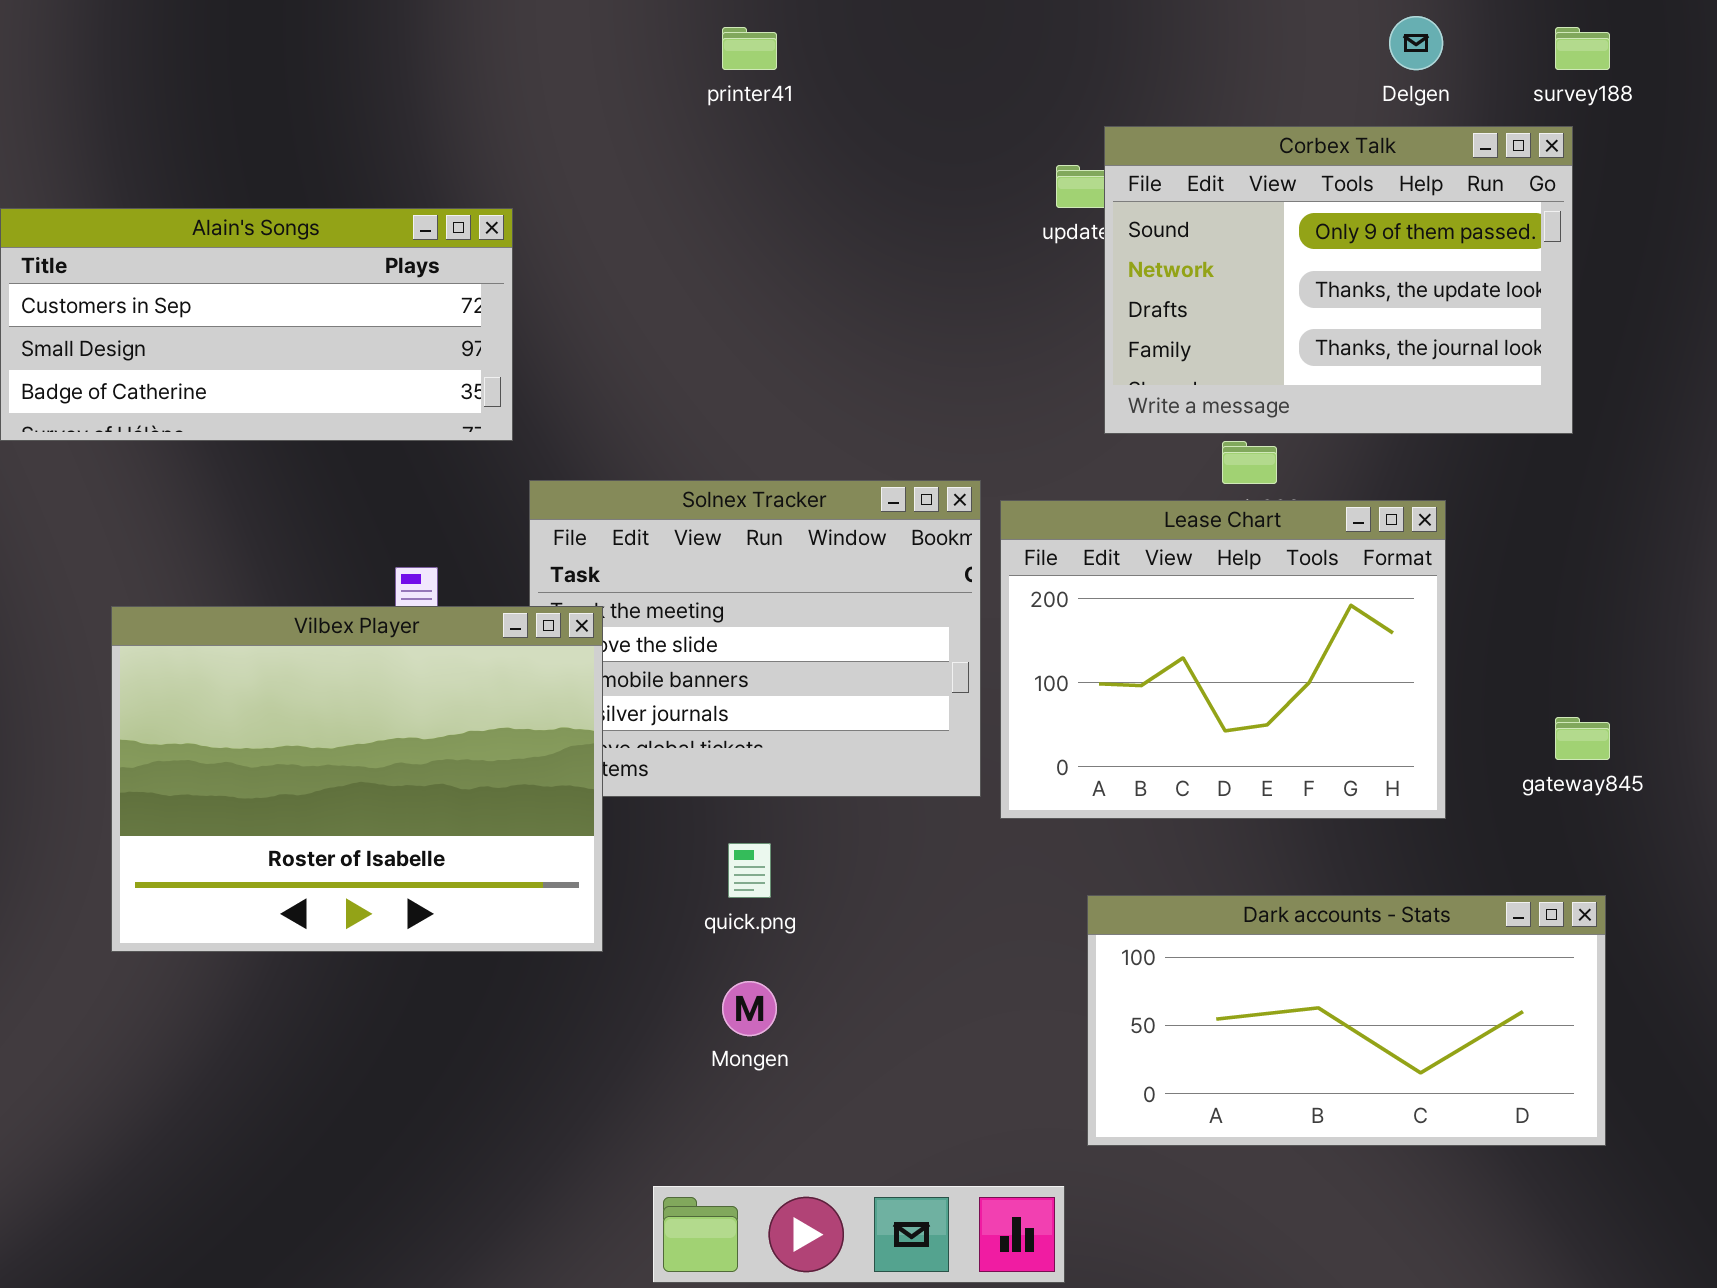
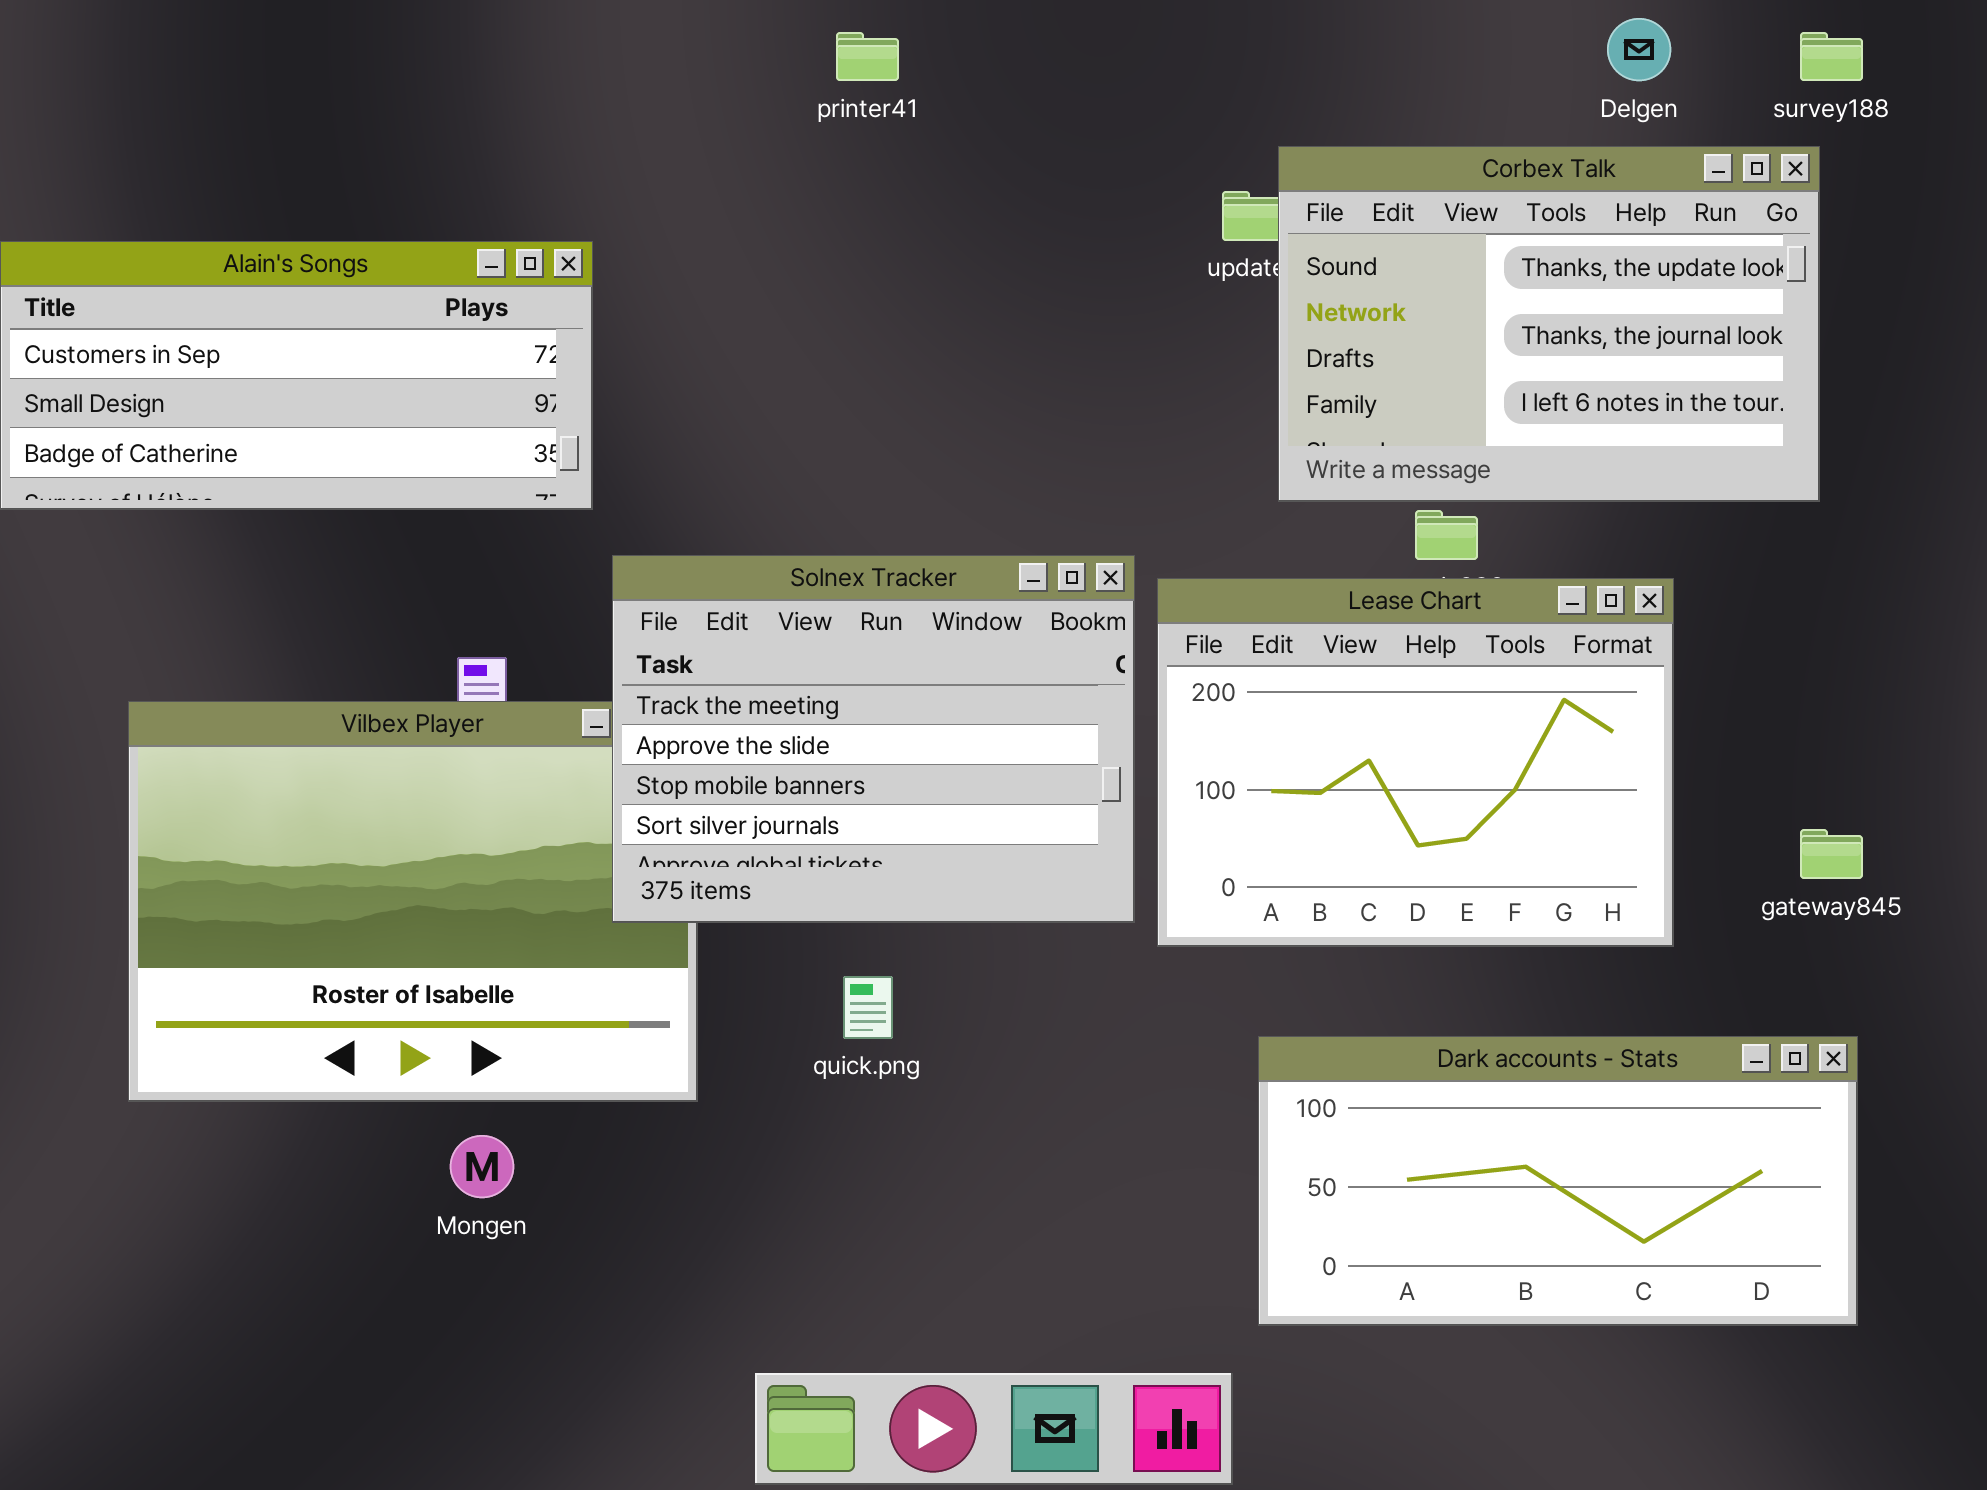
Corbex Talk: [1104,126,1573,434] -> [1278,146,1820,502], scrolled down 1 row
Solnex Tracker: [529,480,981,797] -> [612,555,1135,923], raised
Mongen: [722,981,777,1036] -> [450,1135,514,1198], moved

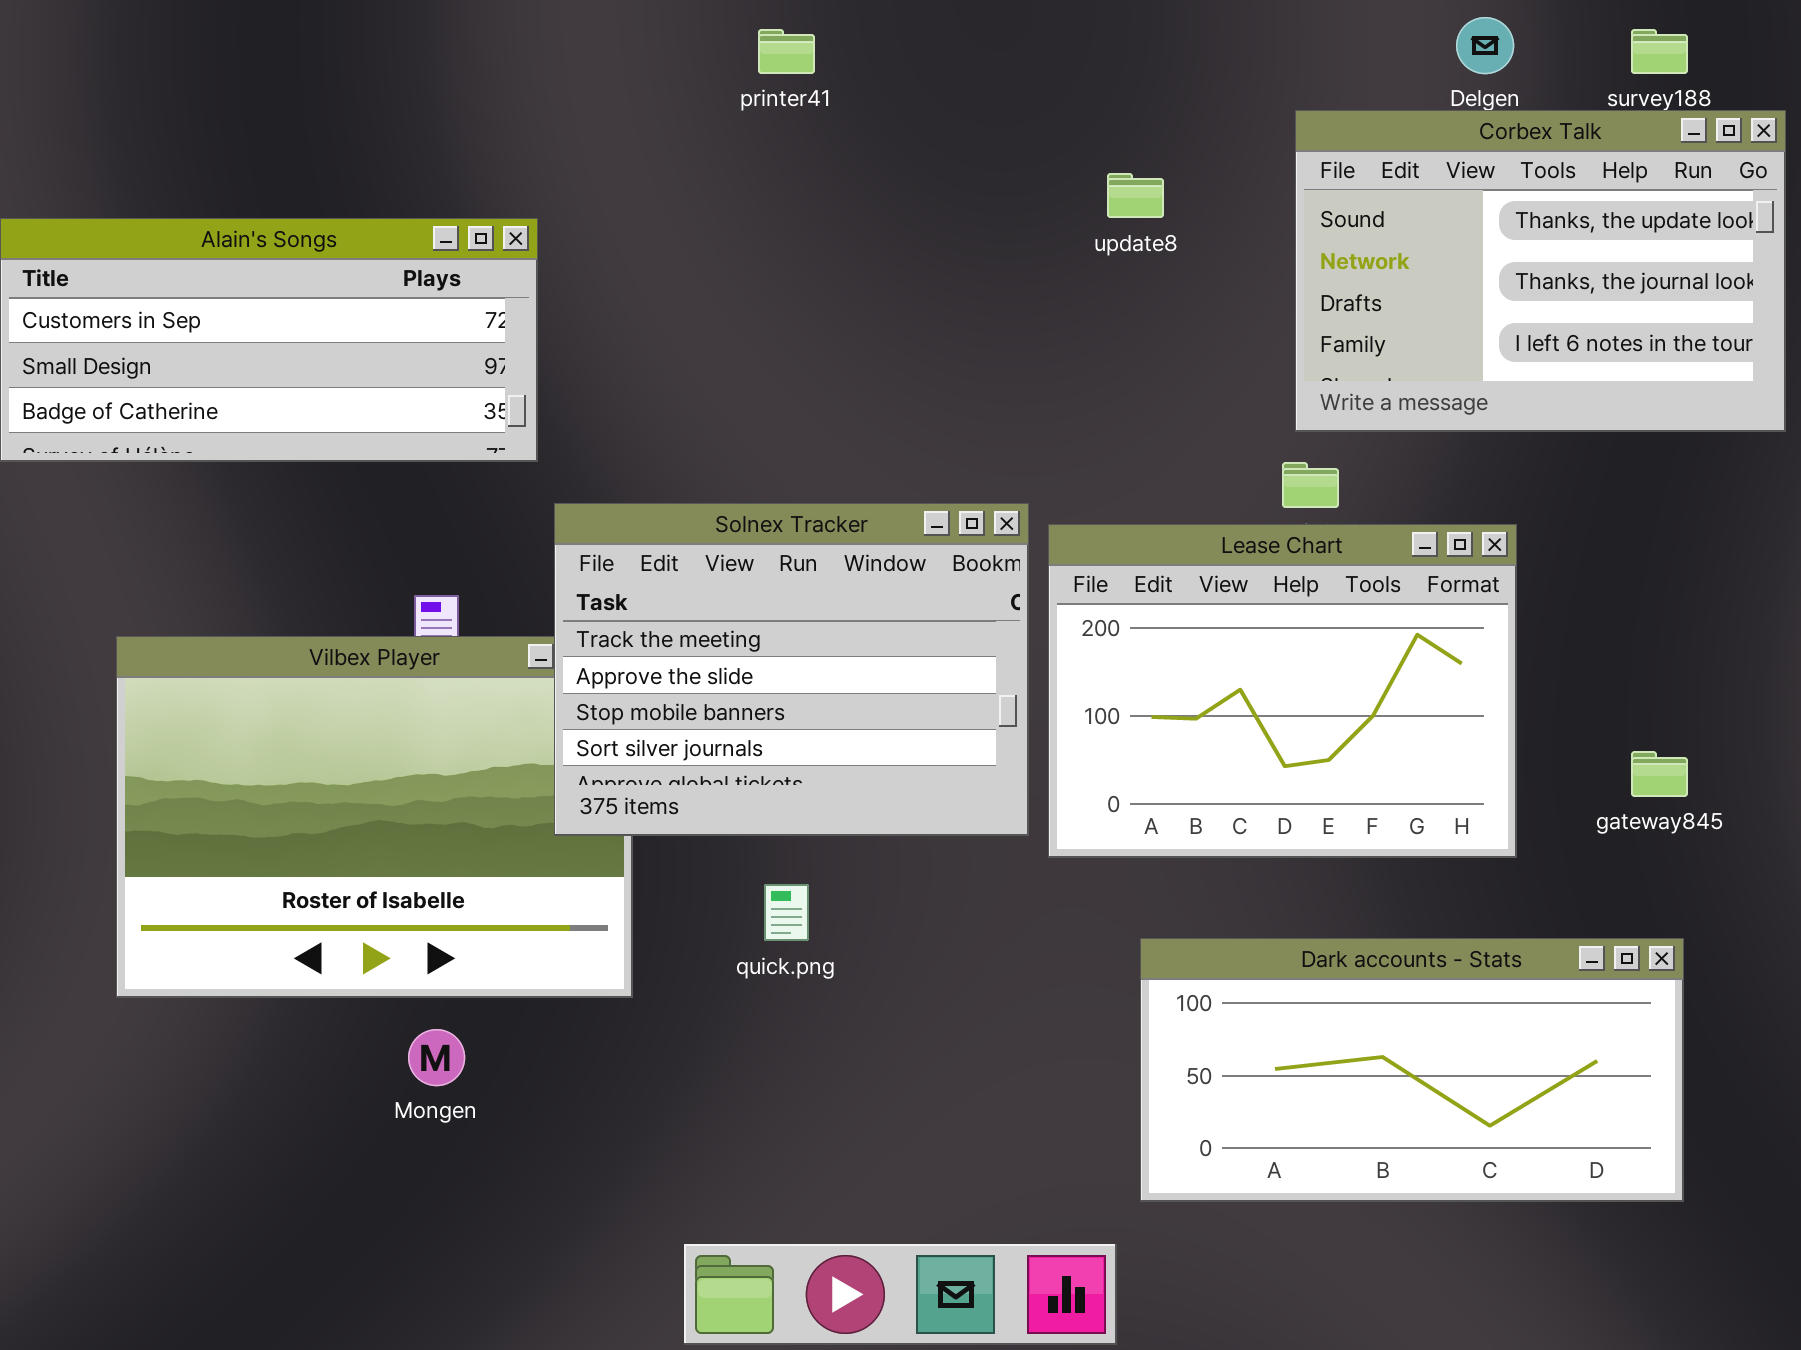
Corbex Talk: [1278,146,1820,502] -> [1295,110,1786,432], moved

